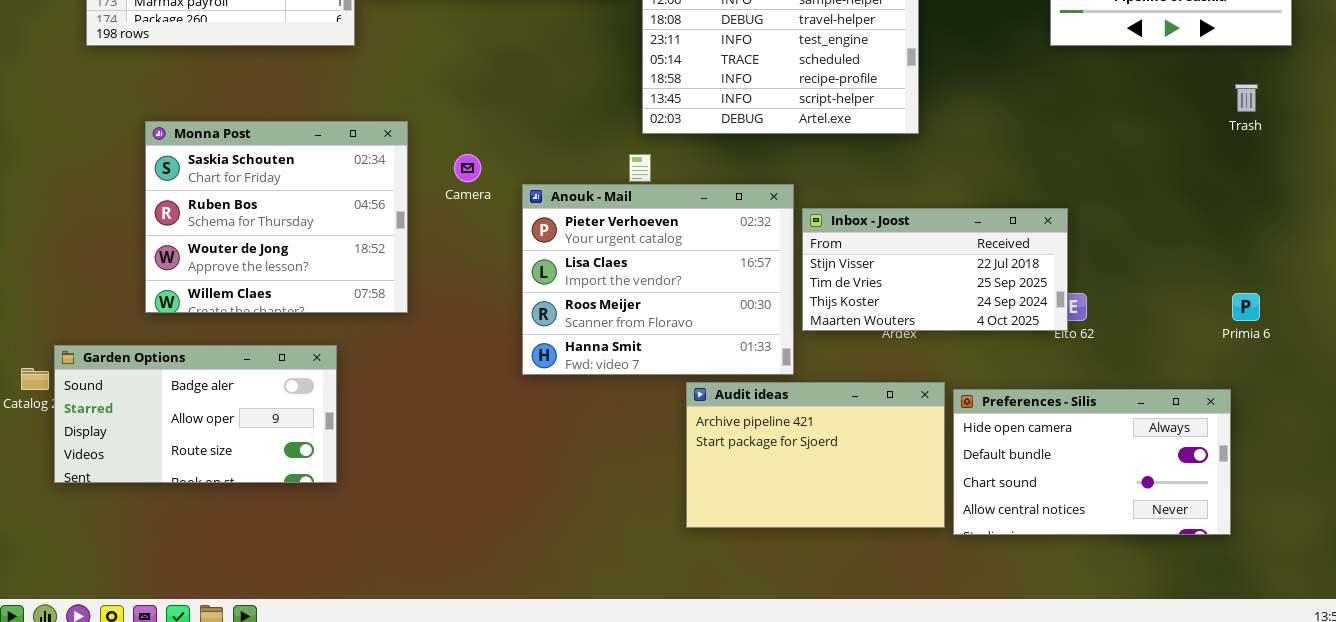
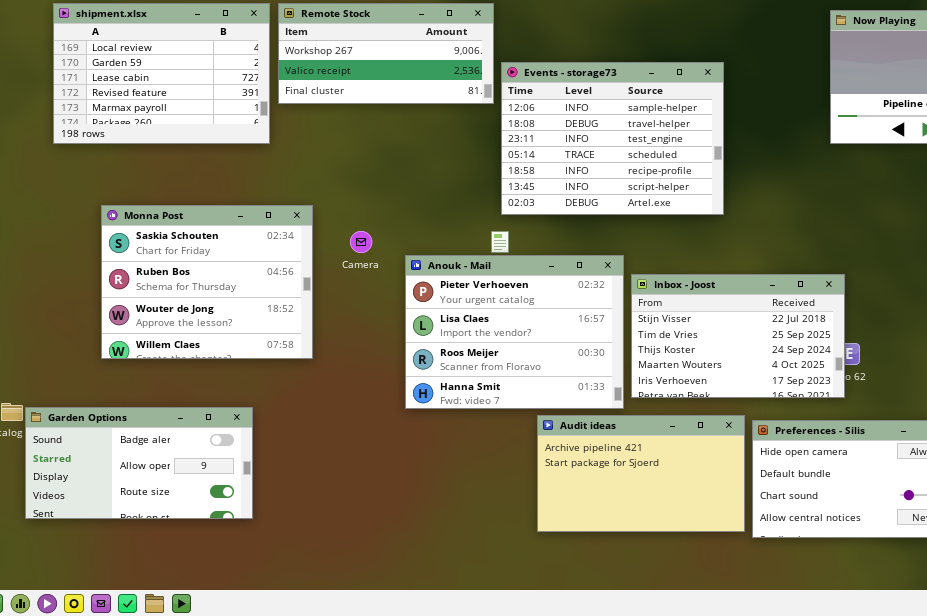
Inbox - Joost: [802,208,1068,331] -> [631,274,845,398], resized
Garden Options: [54,345,337,483] -> [25,407,253,519], moved

